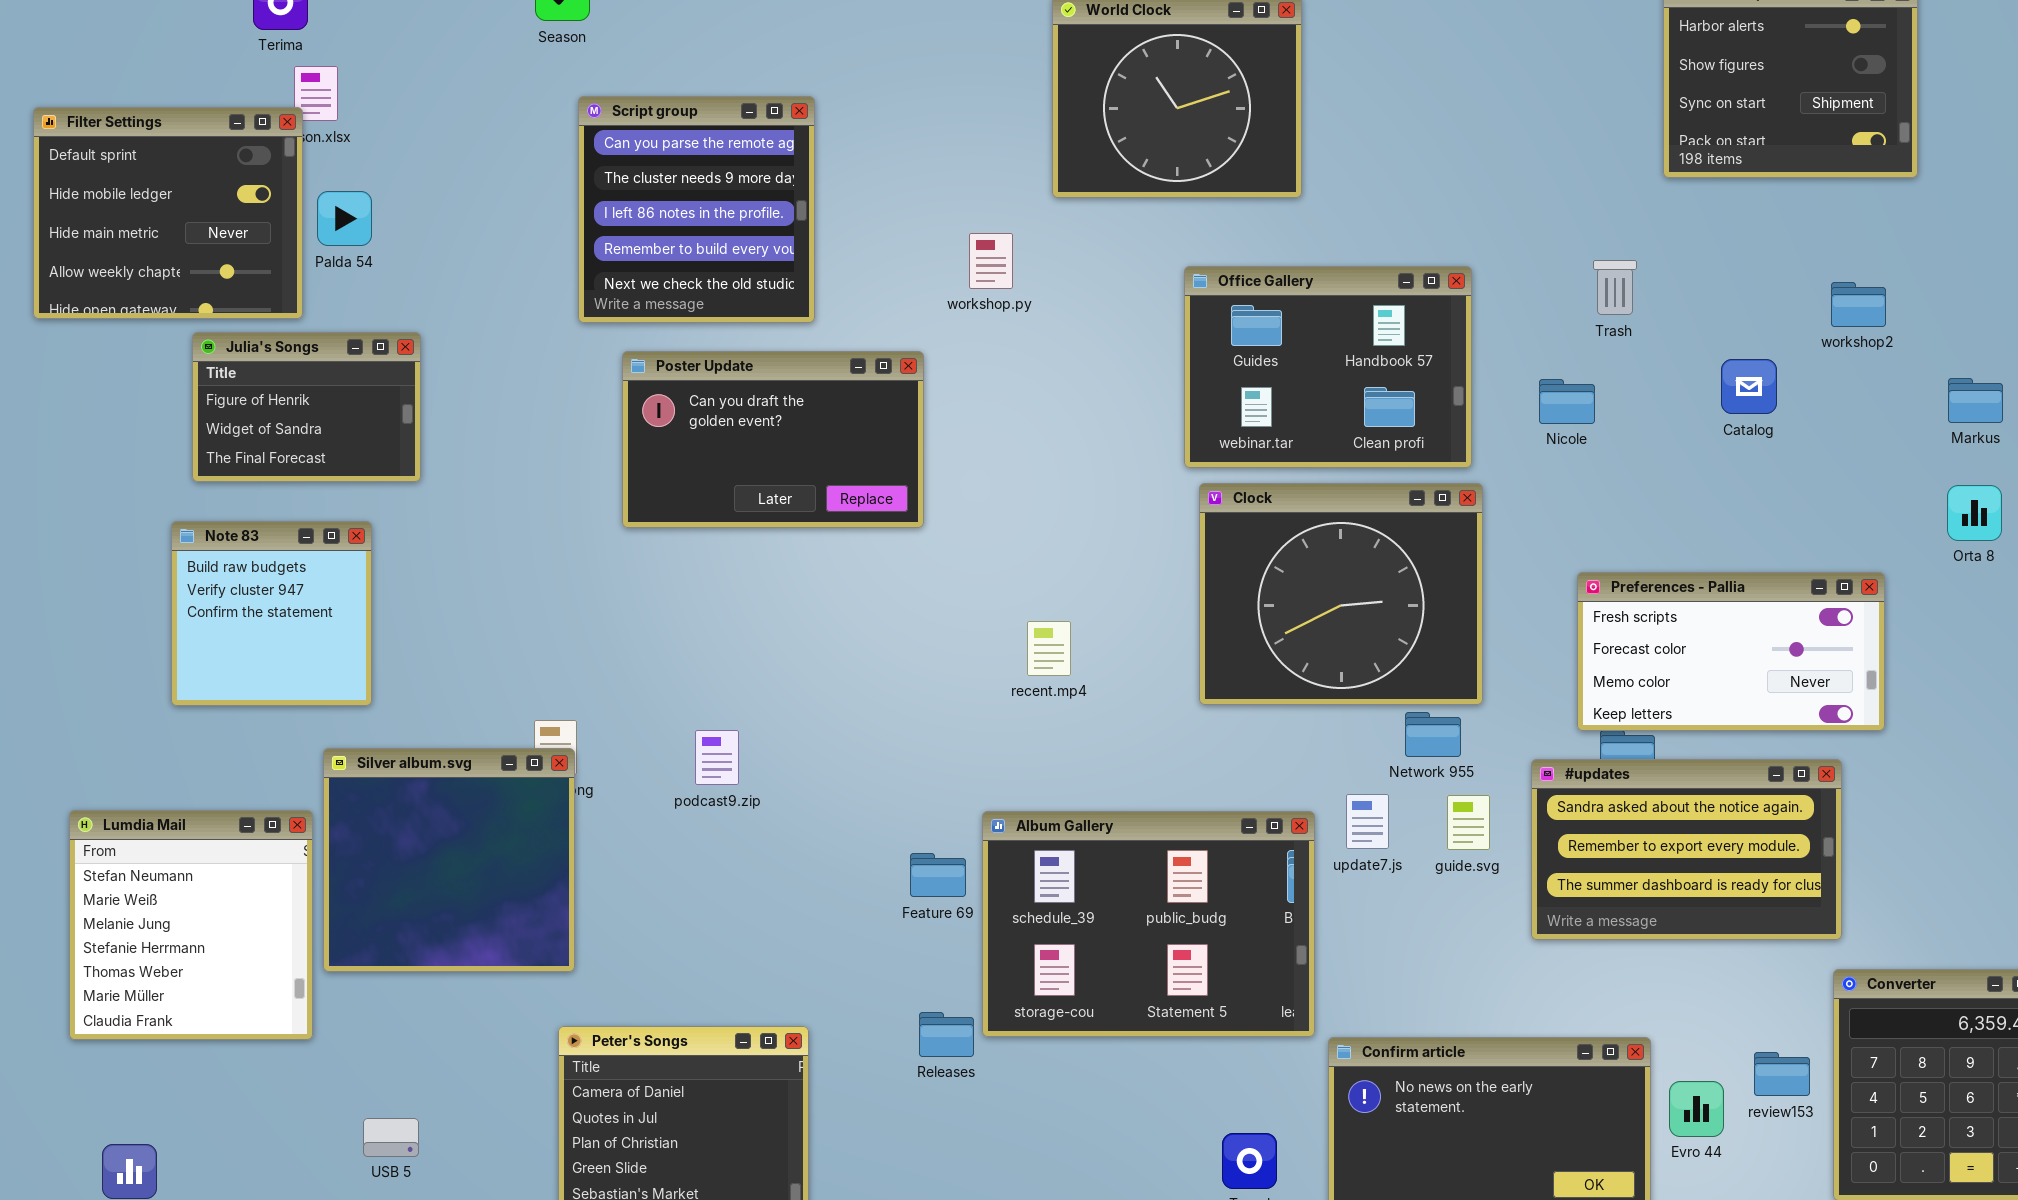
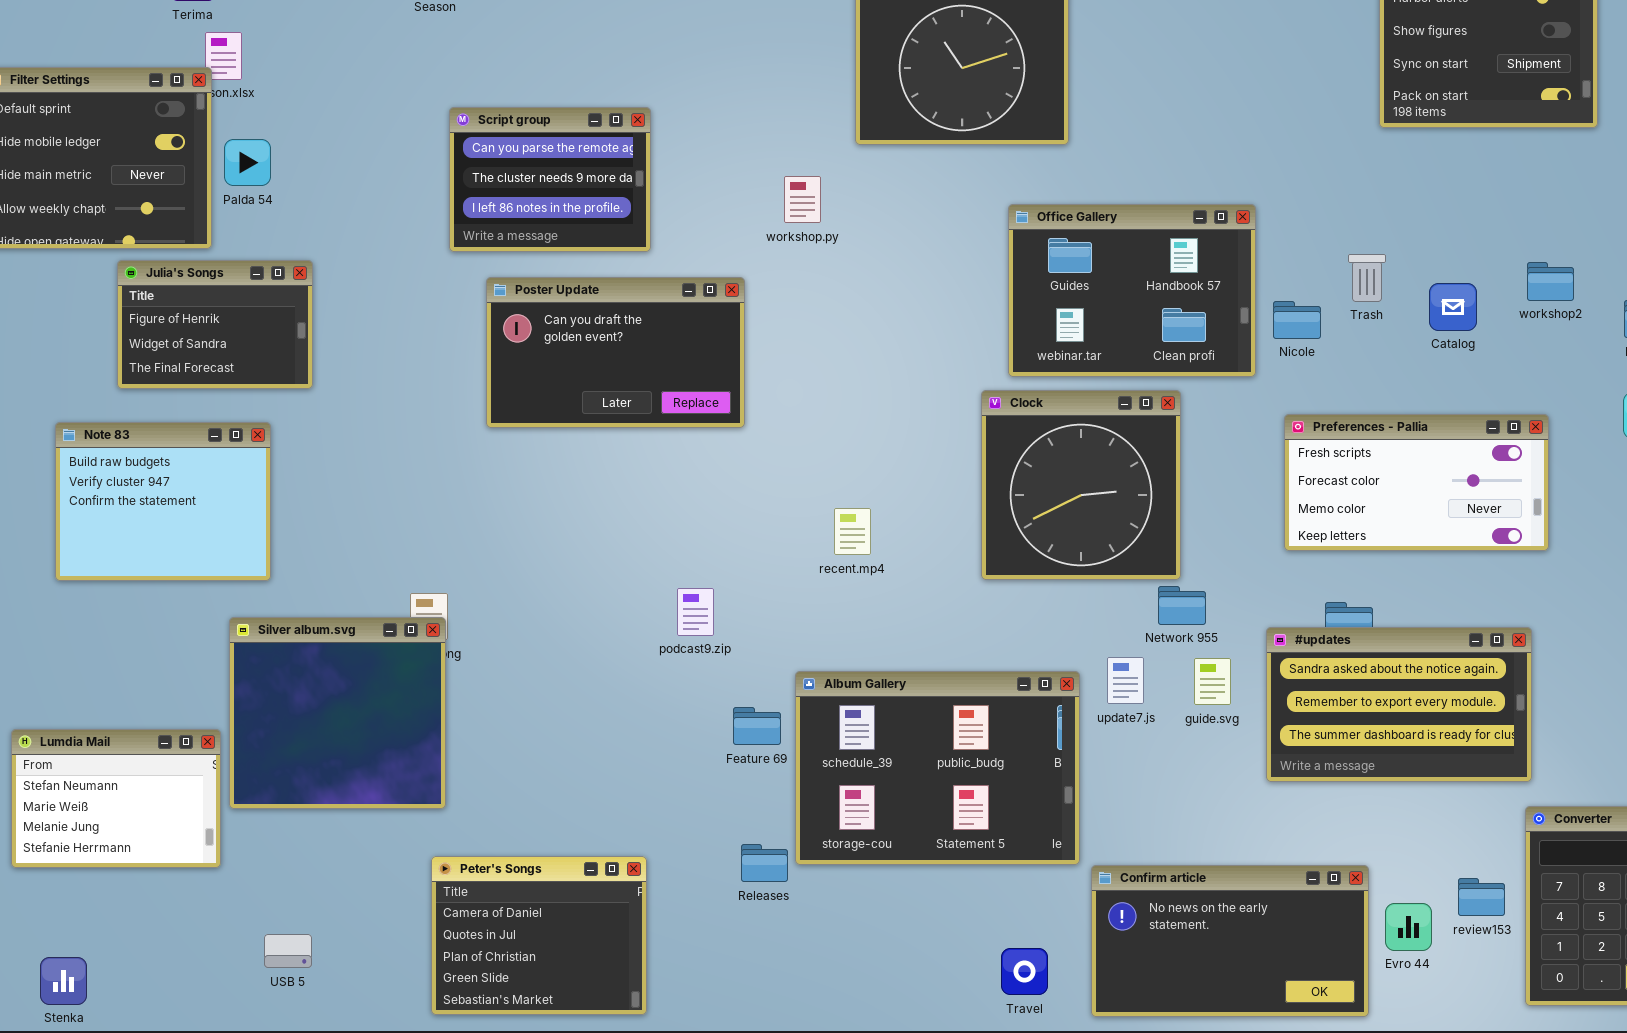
Script group: [578,96,815,323] -> [449,107,651,252], resized
Trash: [1593,260,1637,315] -> [1348,254,1386,302], moved
Office Gallery: [1184,266,1472,468] -> [1008,204,1256,377], moved
workshop2: [1831,282,1886,327] -> [1527,262,1574,301], moved
Clock: [1199,483,1483,705] -> [981,390,1181,580], resized
Note 83: [171,521,372,706] -> [55,422,271,581], resized
Preferences - Pallia: [1577,572,1885,731] -> [1284,414,1549,551], moved
podcast9.zip: [695,730,739,785] -> [677,588,714,636], moved
Lumdia Mail: [69,810,313,1040] -> [11,729,221,868], resized

